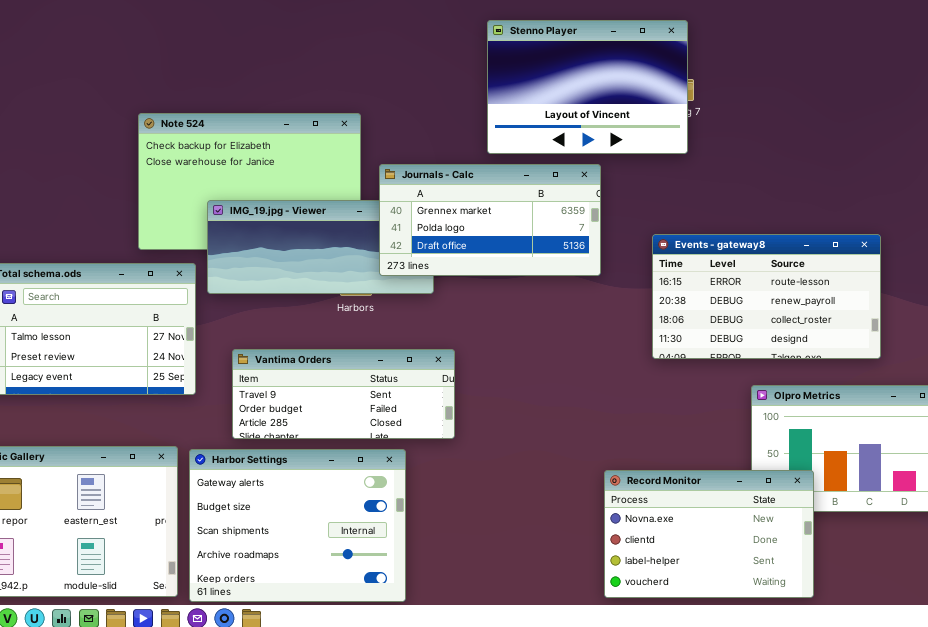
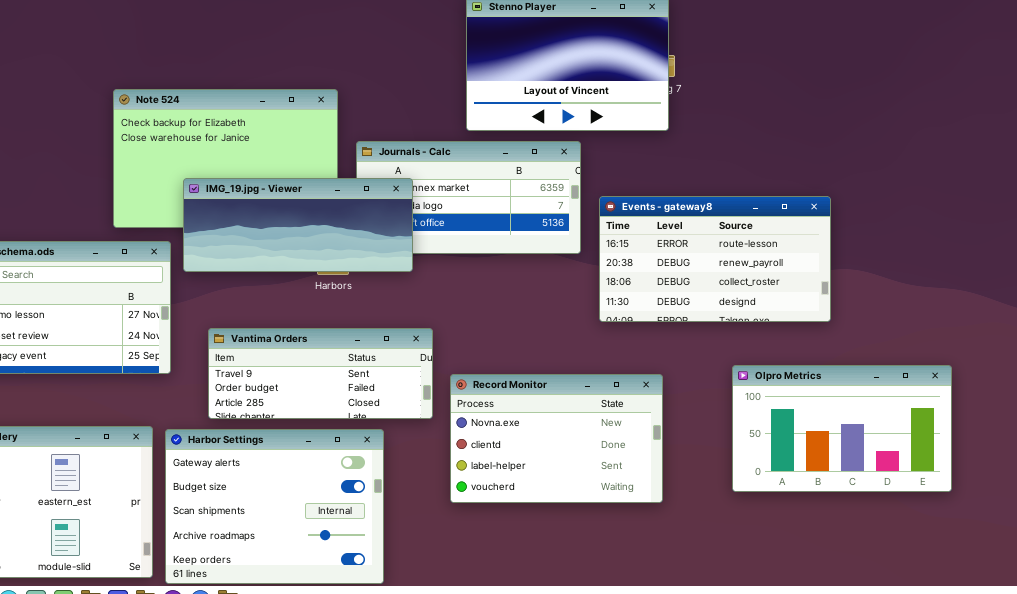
IMG_19.jpg - Viewer: [207,200,434,294] -> [183,178,413,272], raised
Events - gateway8: [652,234,881,359] -> [599,196,831,322], moved
Record Monitor: [604,470,814,598] -> [450,374,663,503], moved

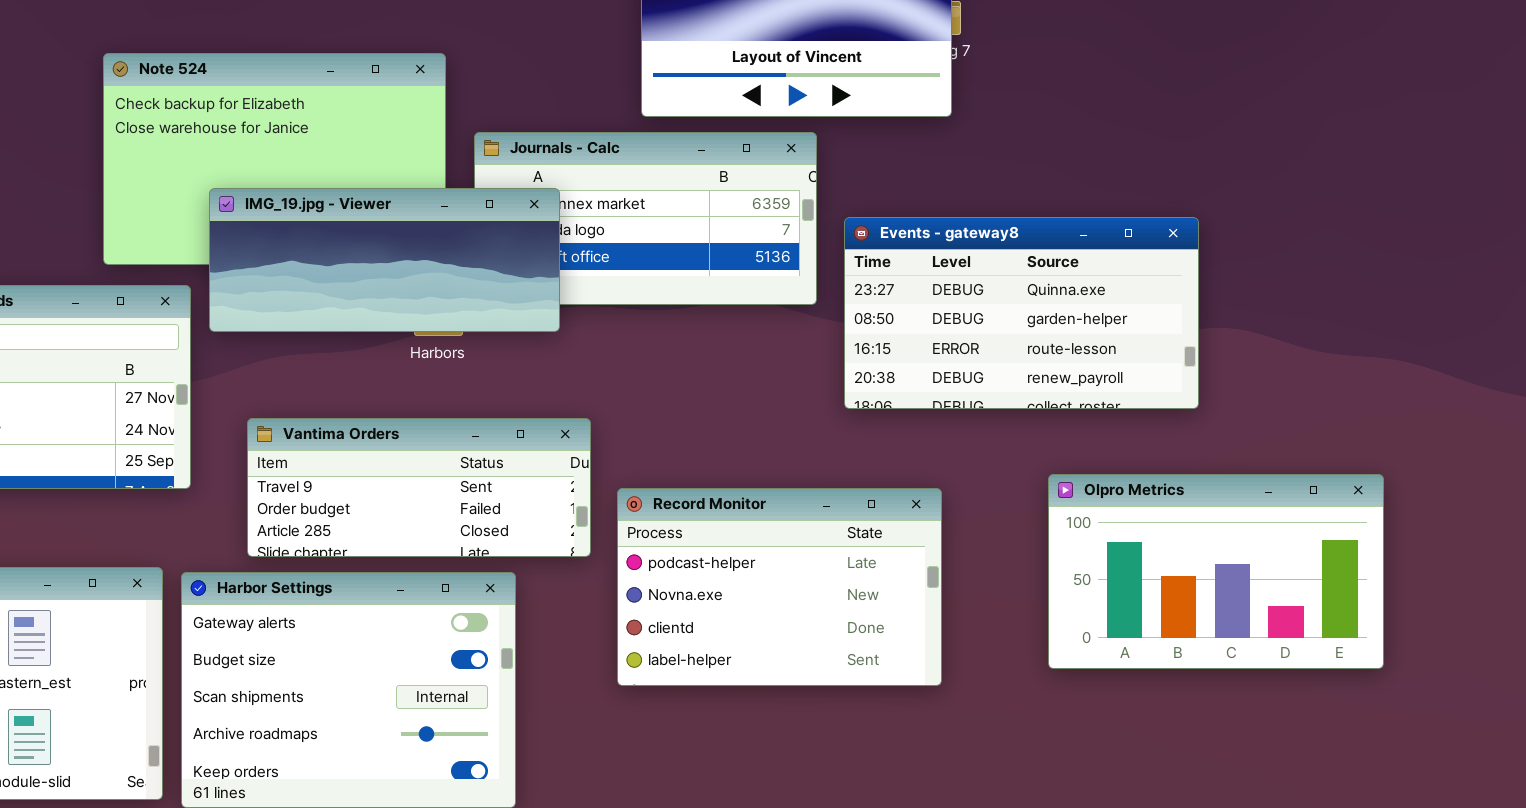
Events - gateway8: [599,196,831,322] -> [844,217,1199,409], scrolled up 2 rows
Record Monitor: [450,374,663,503] -> [617,488,942,686], scrolled up 1 row

